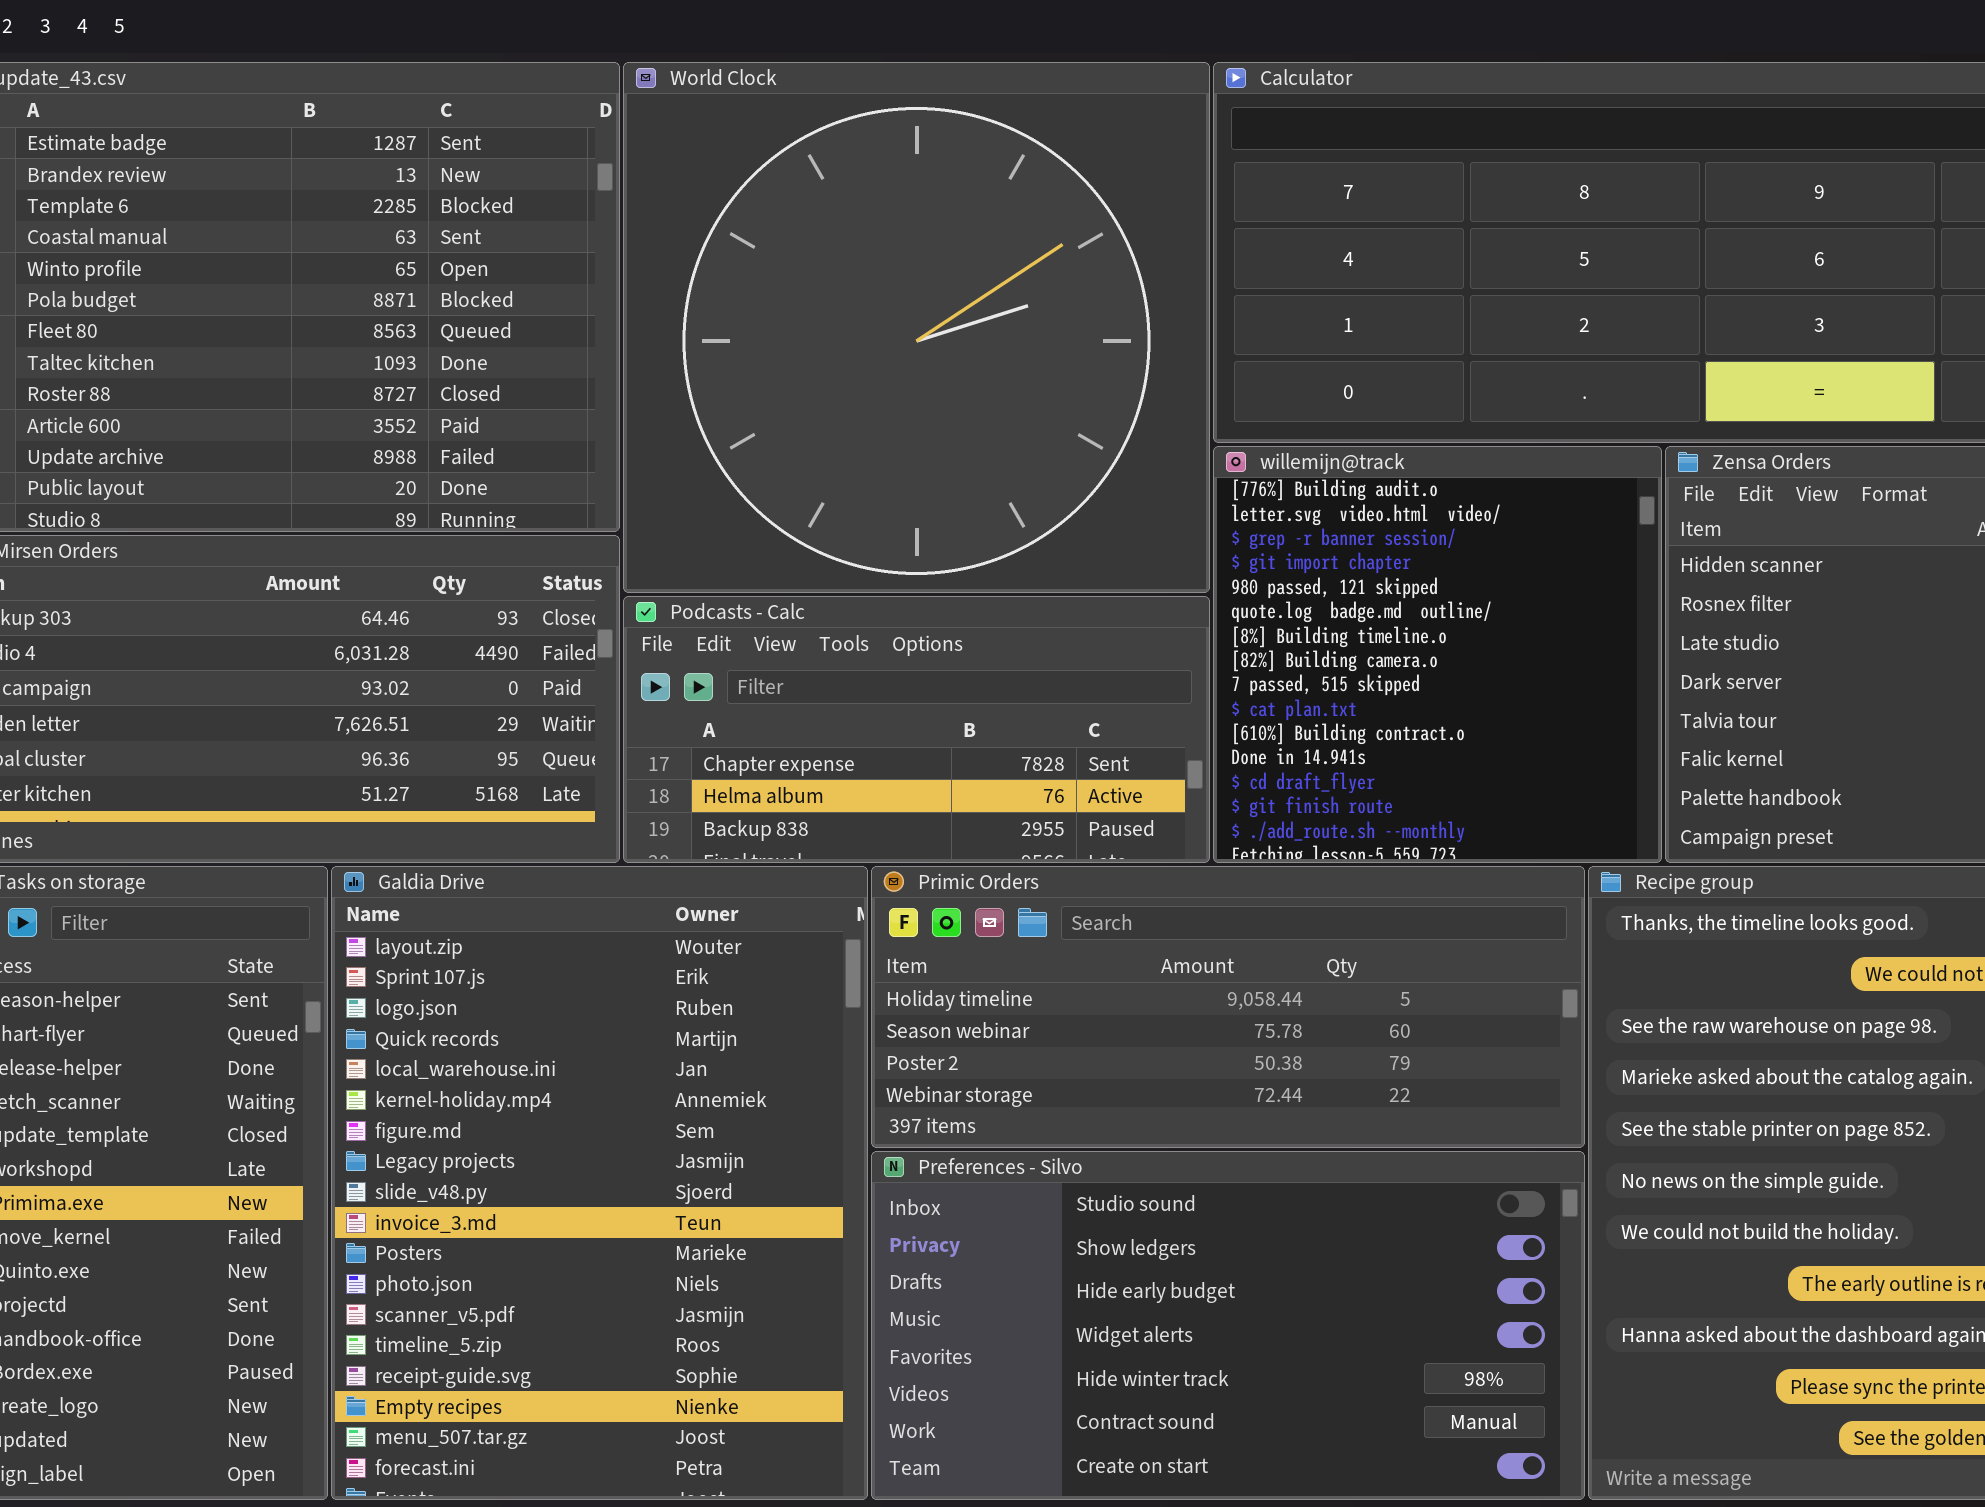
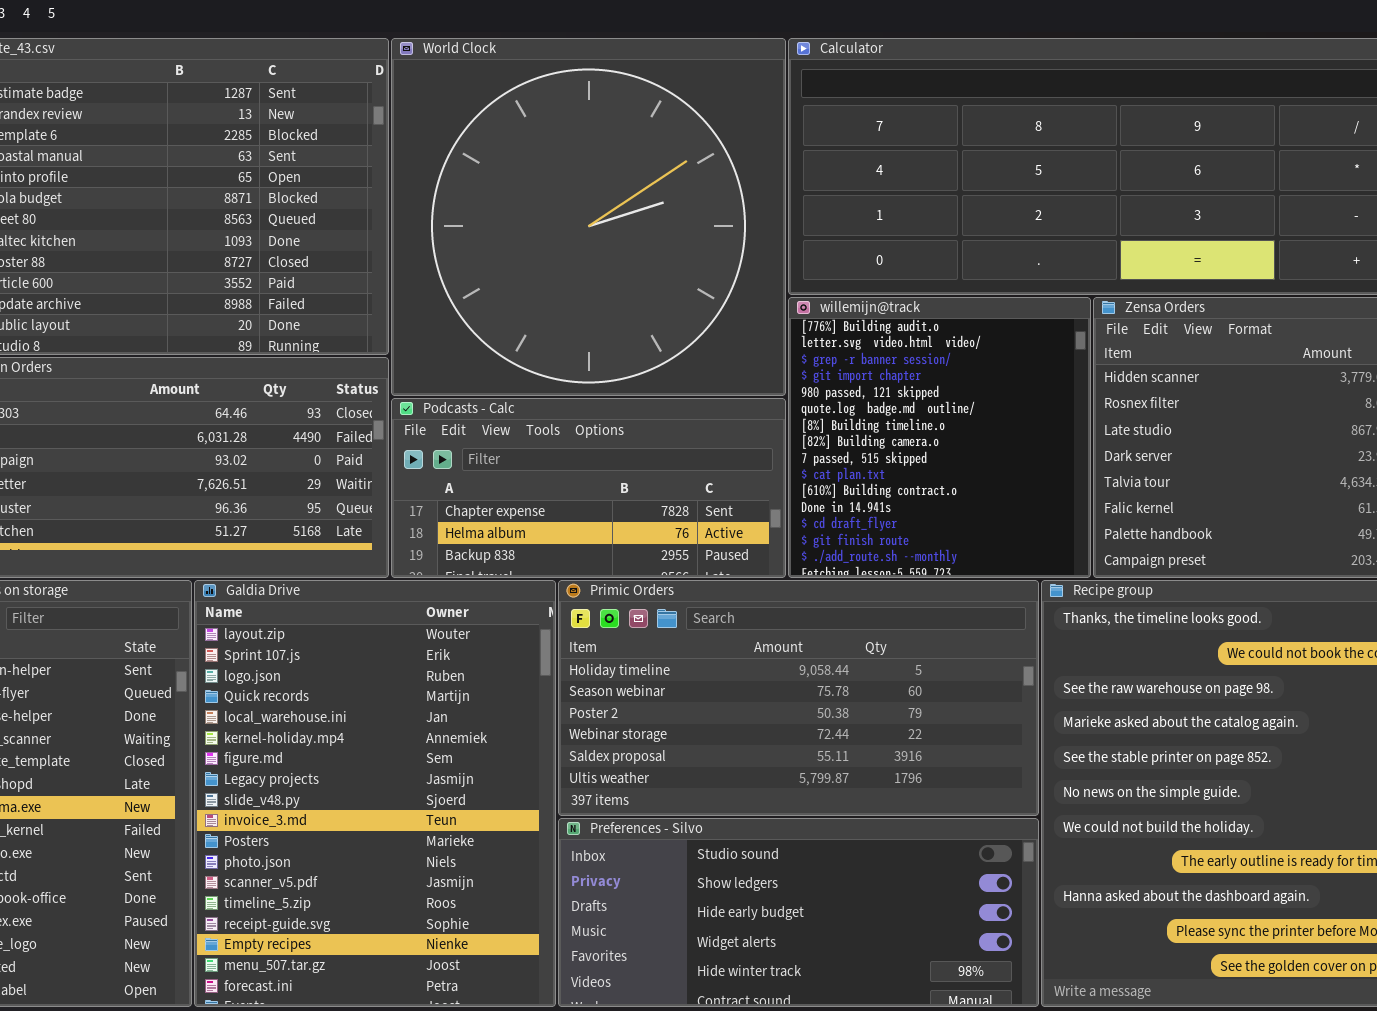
Primic Orders: [871,866,1585,1148] -> [558,580,1039,816], resized
Preferences - Silvo: [871,1151,1585,1500] -> [558,818,1039,1007], resized

